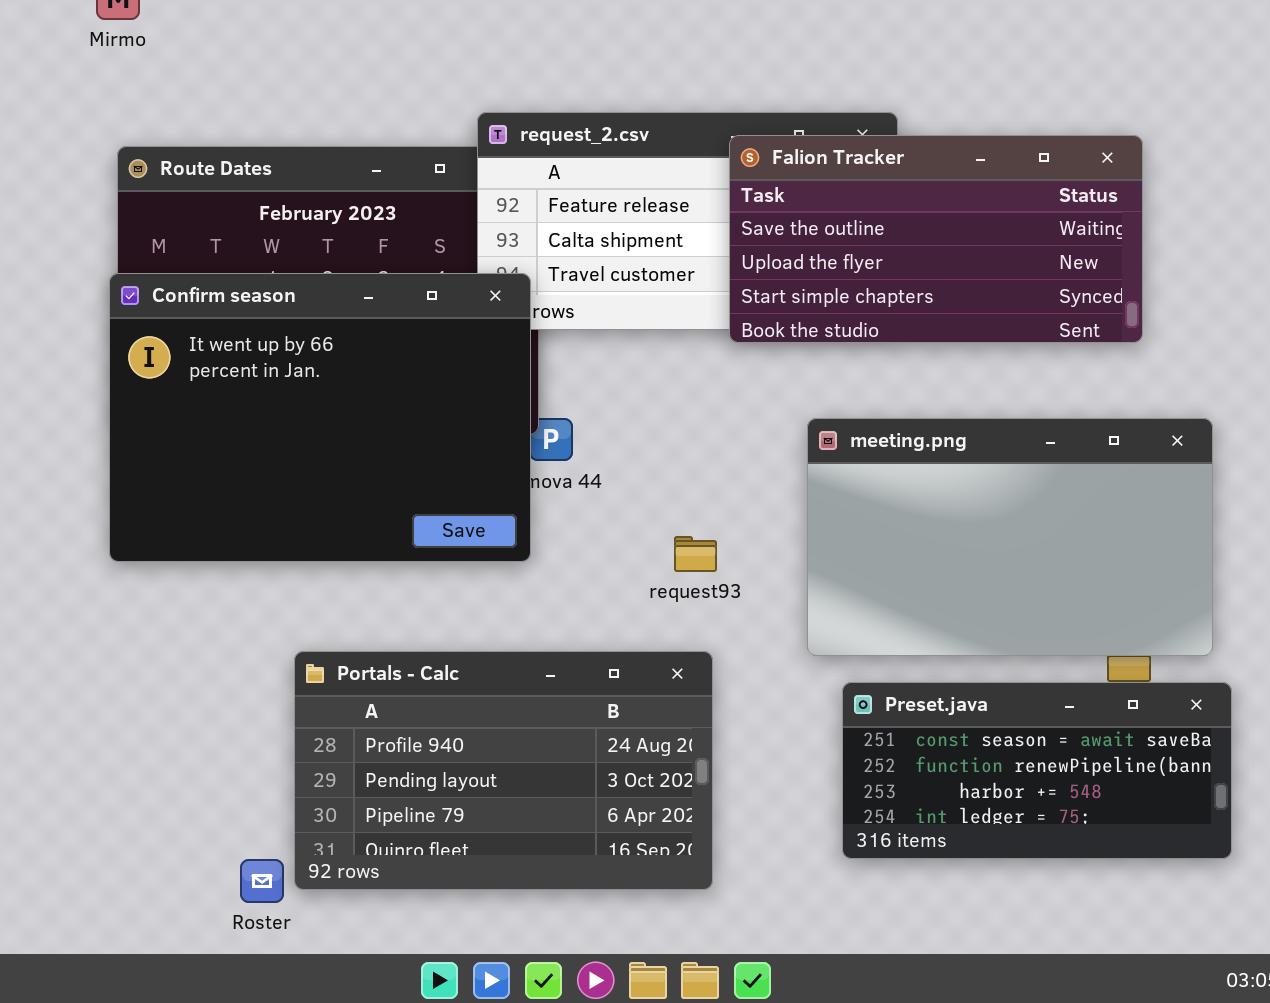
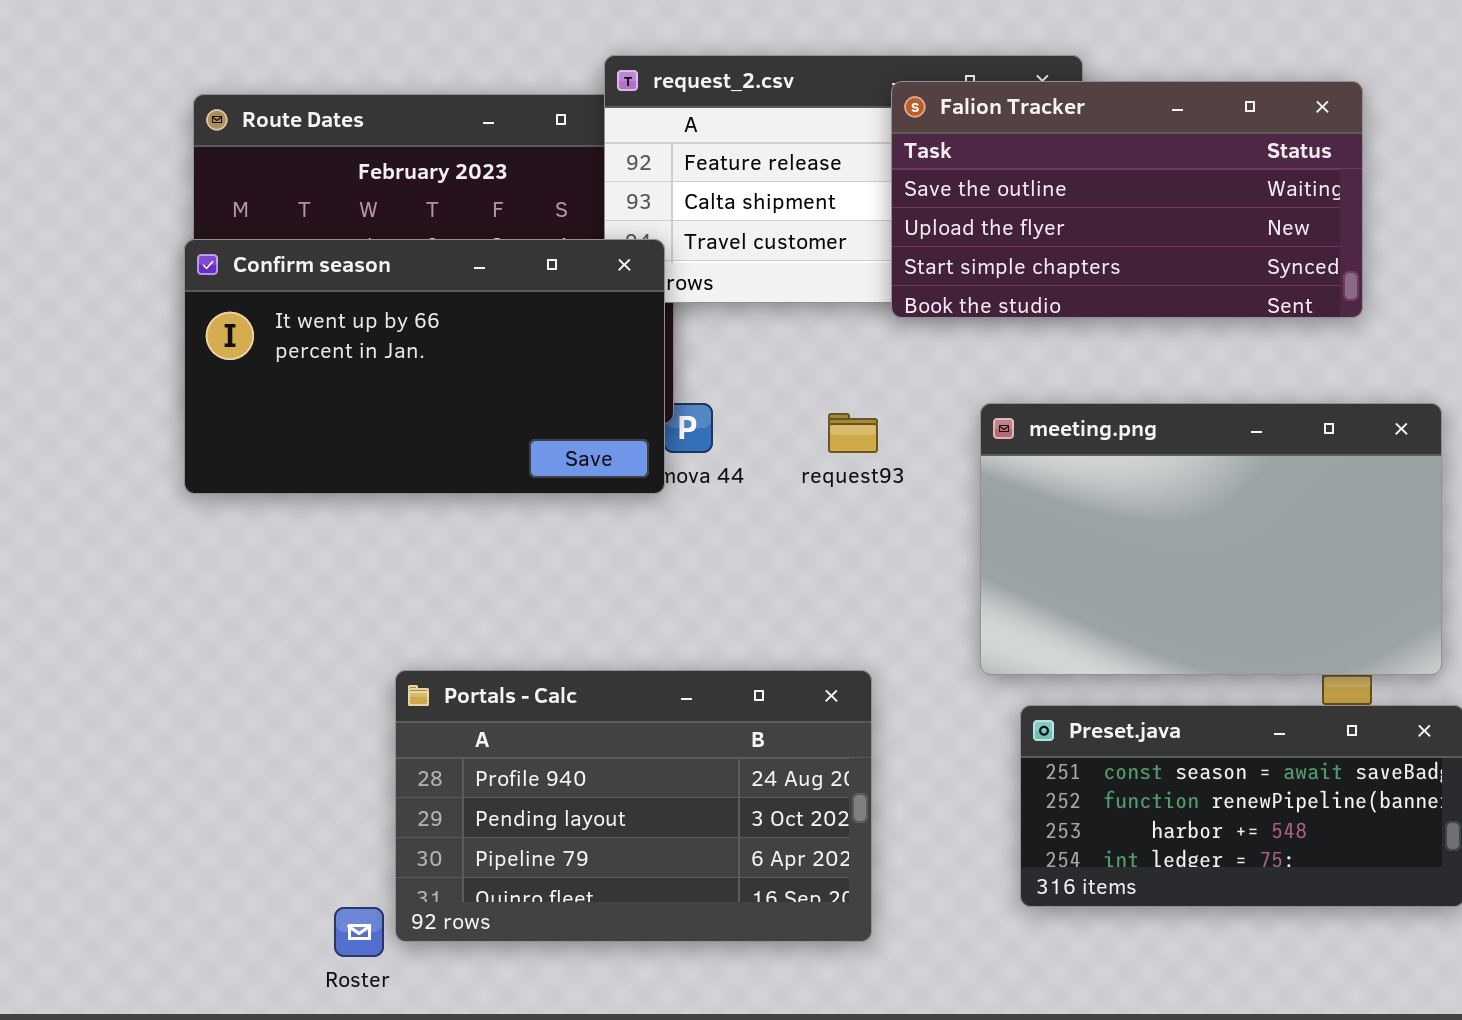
Confirm season: [109,273,531,562] -> [184,239,665,494], resized
request93: [674,536,717,572] -> [828,413,878,453], moved

